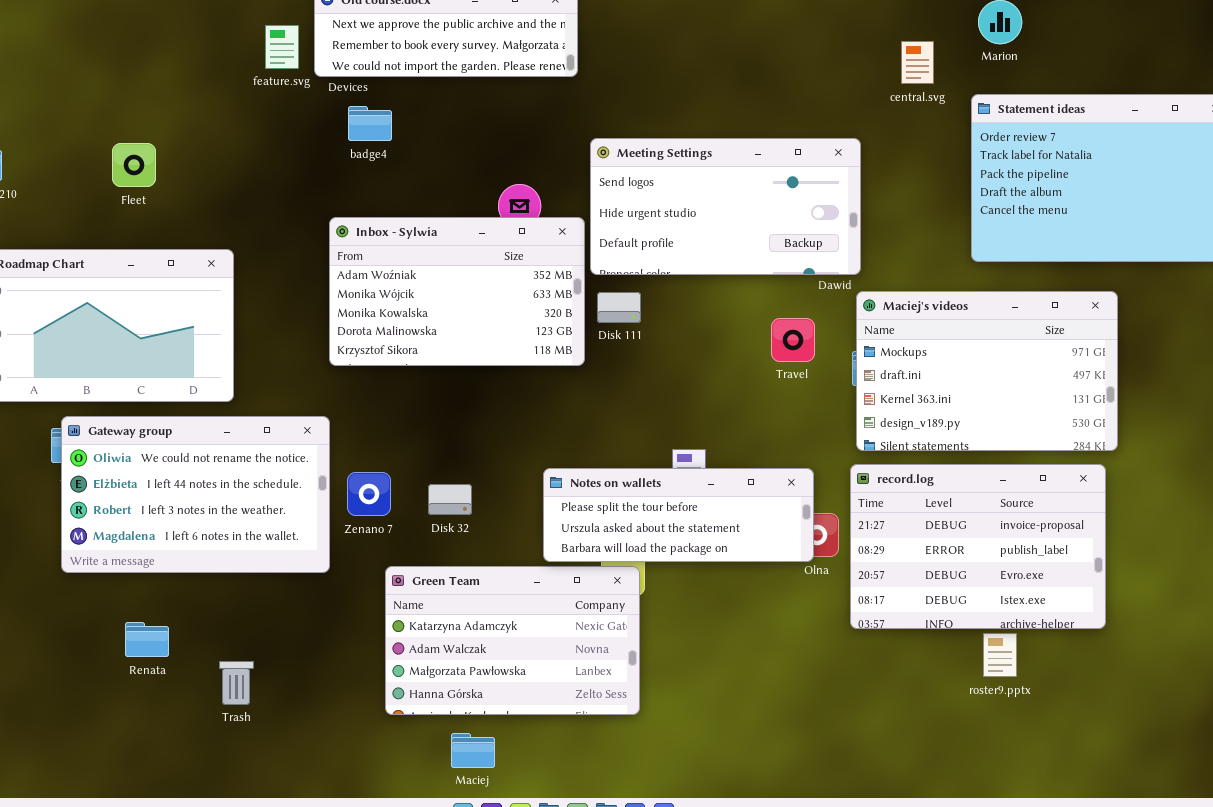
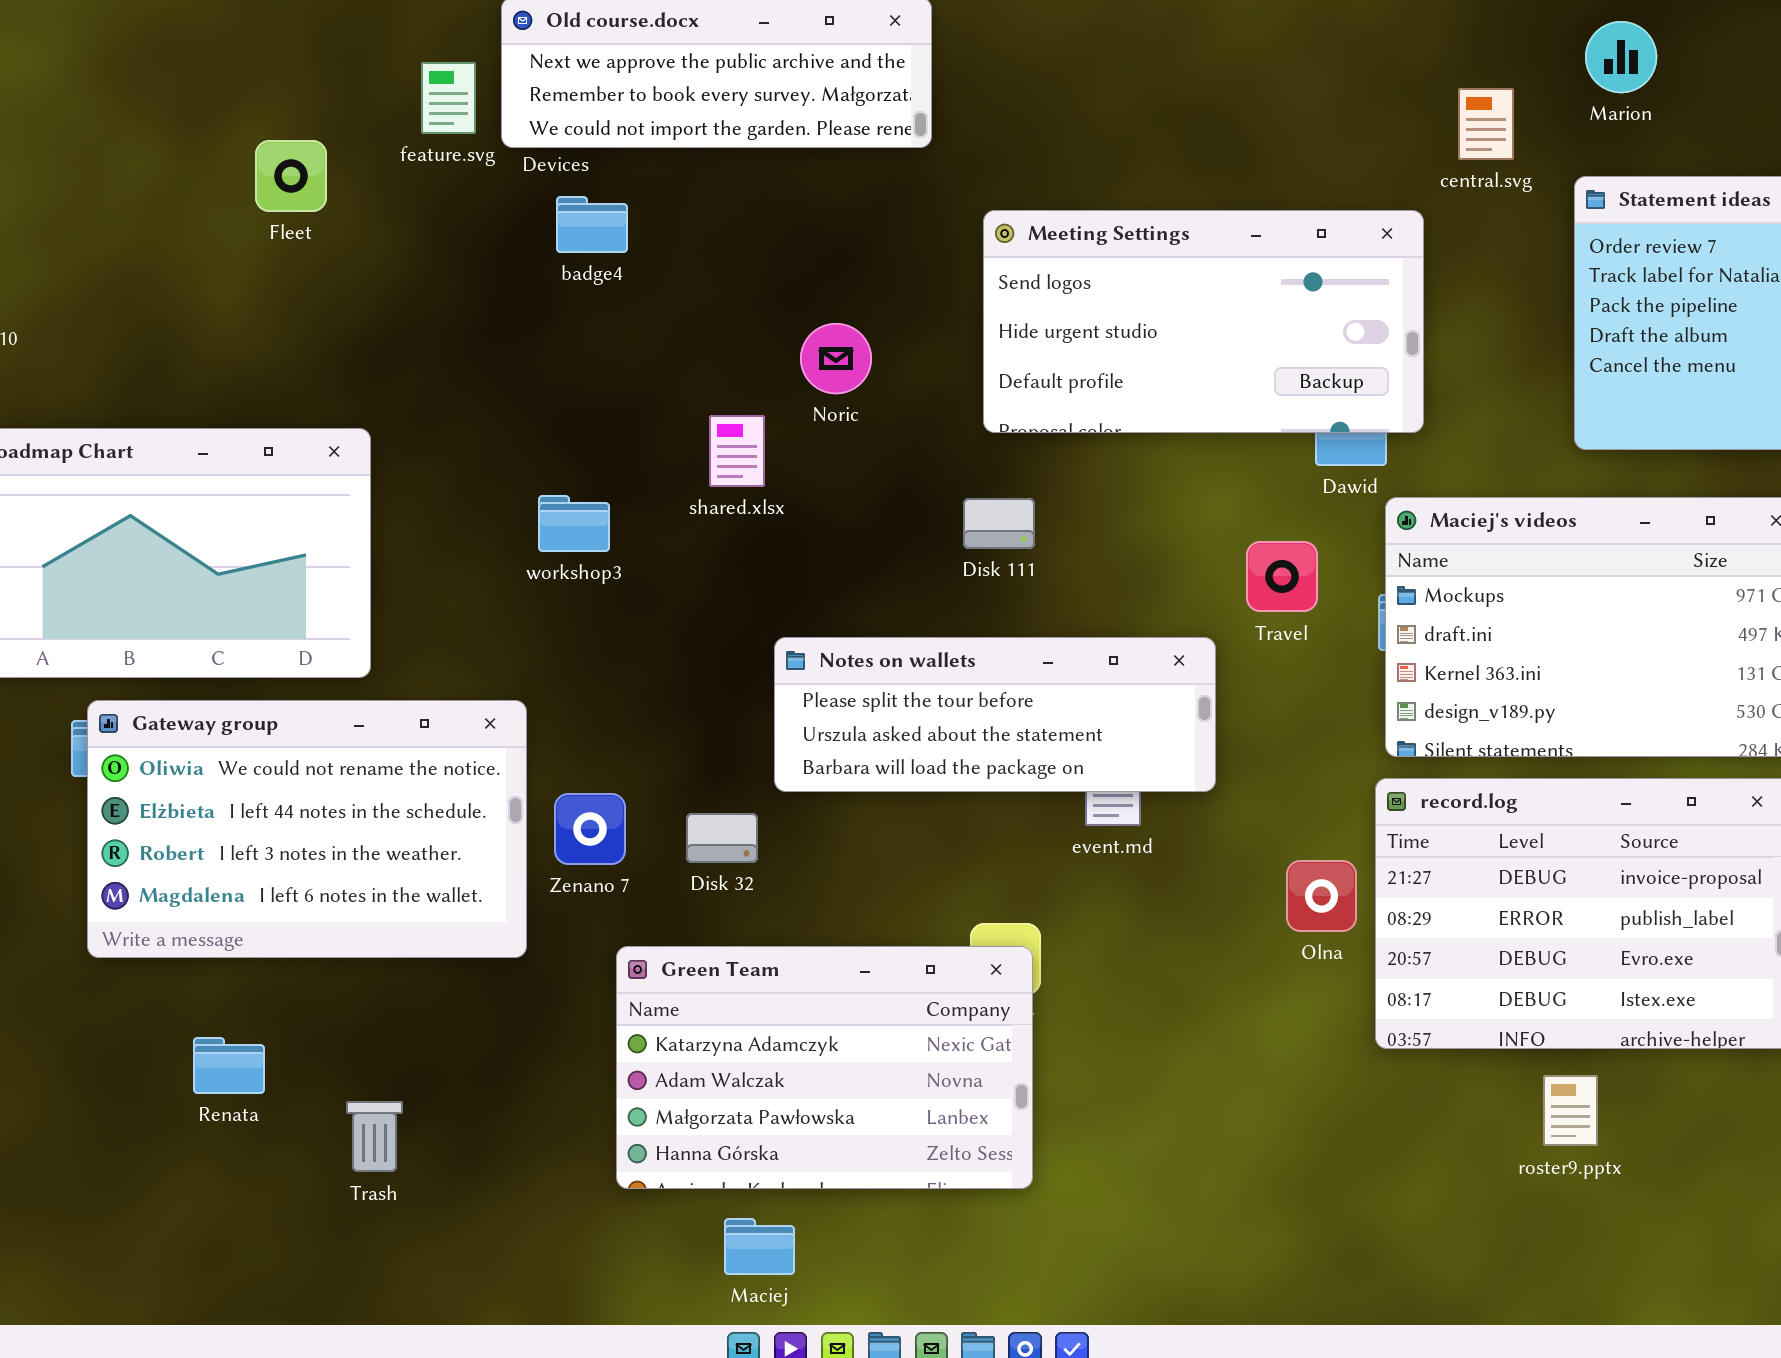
Meeting Settings: [590,138,861,275] -> [983,210,1424,433], moved
Fleet: [112,143,156,187] -> [255,140,327,212], moved
Inbox - Sylwia: [329,217,585,366] -> none, closed
Notes on wallets: [543,468,814,562] -> [774,637,1216,792], moved
roster9.pptx: [983,633,1017,677] -> [1543,1075,1598,1146], moved

